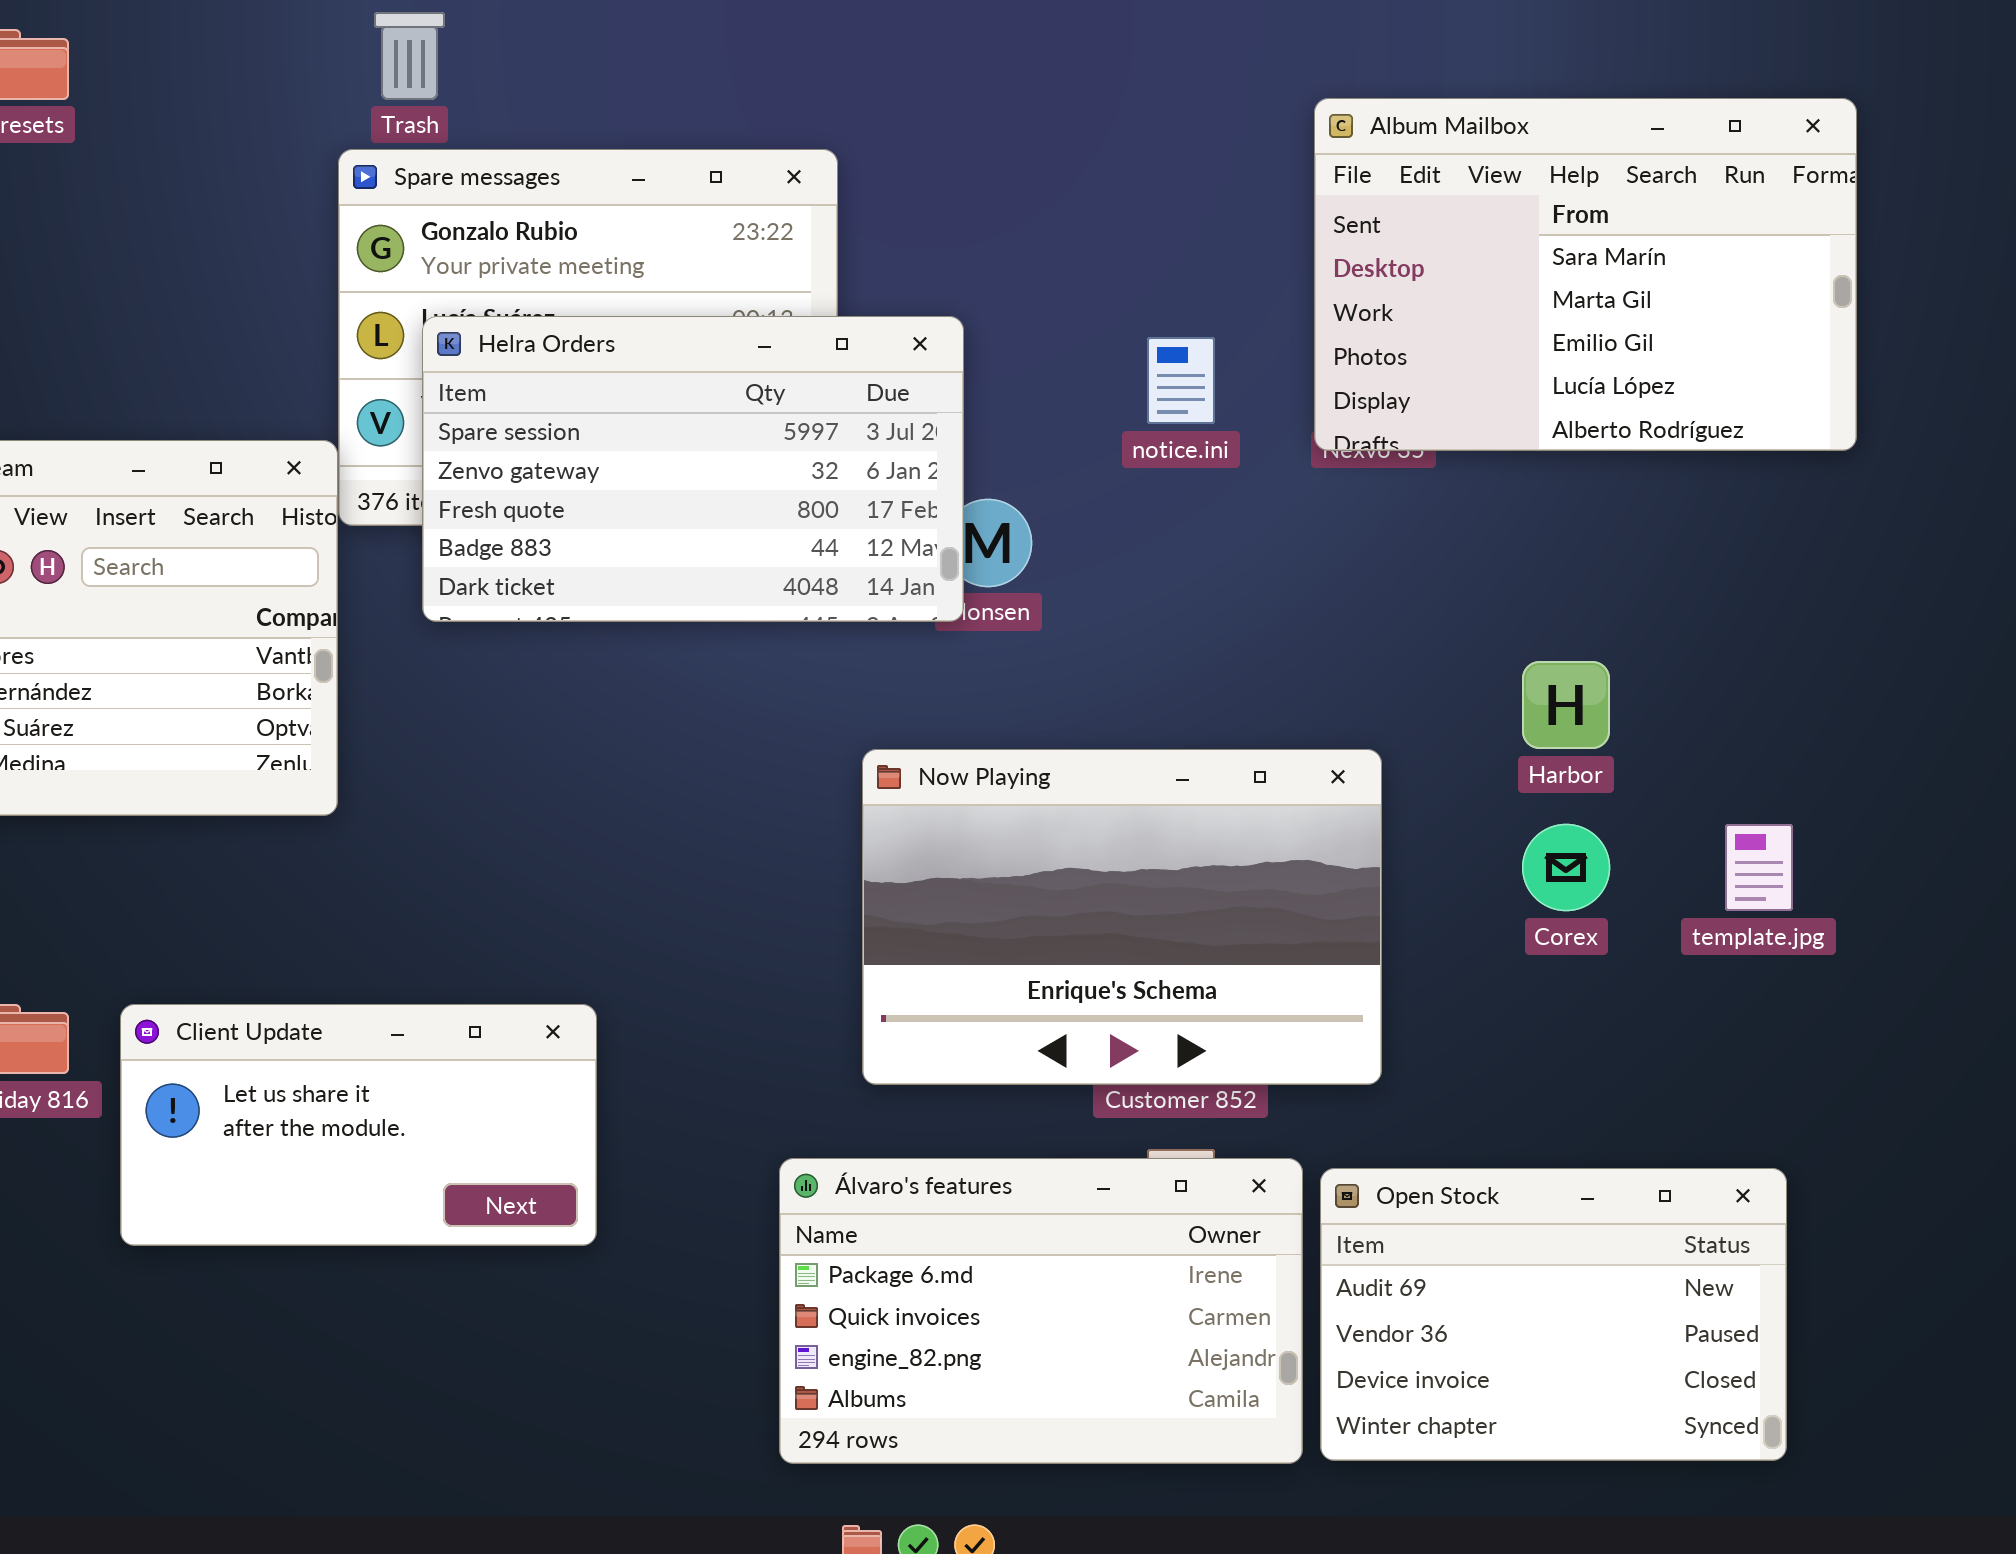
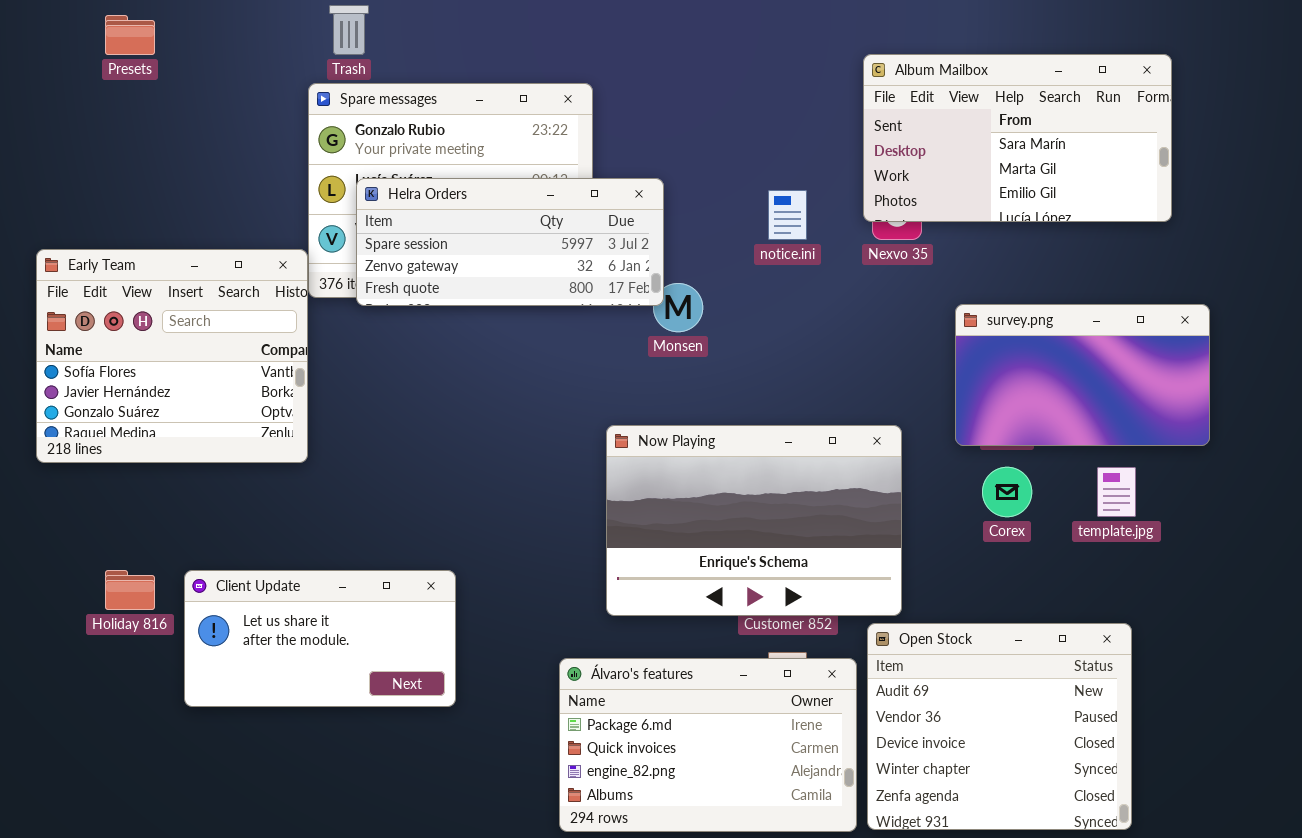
Album Mailbox: [1314,98,1857,451] -> [863,54,1172,222], resized
Helra Orders: [422,316,964,622] -> [356,178,664,306], resized
survey.png: none -> [955,304,1210,446], opened
Open Stock: [1320,1168,1787,1461] -> [867,623,1132,830], resized

